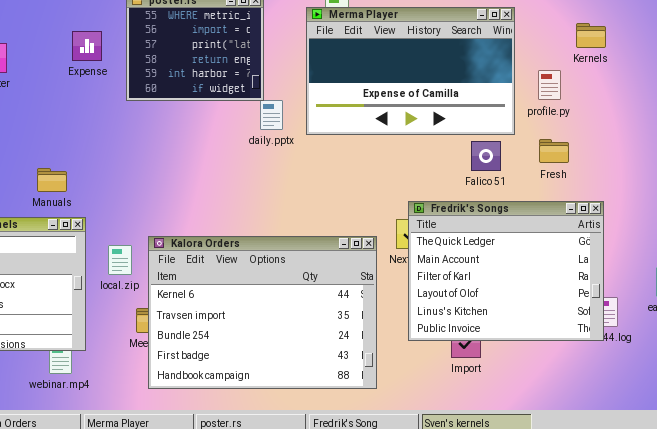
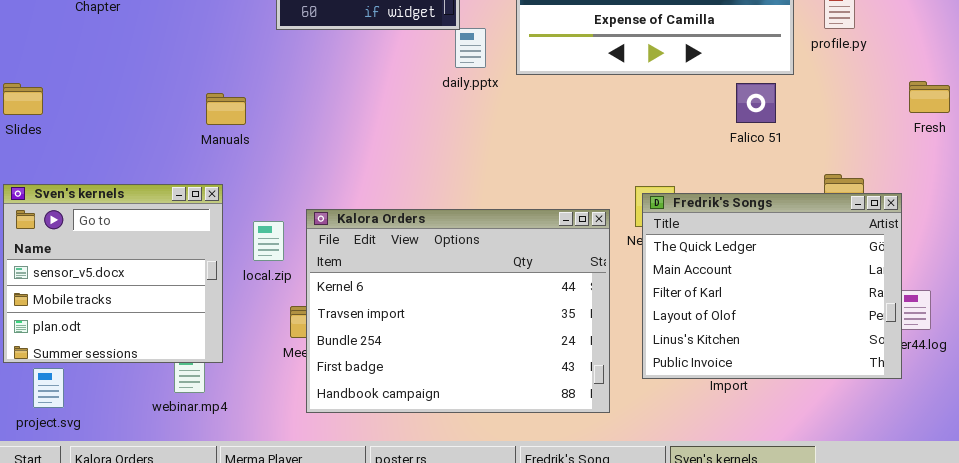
Fresh: [539,139,569,163] -> [909,81,950,113], moved
Manuals: [37,168,67,192] -> [206,93,246,125], moved
Fredrik's Songs: [408,201,604,341] -> [642,193,902,379], moved

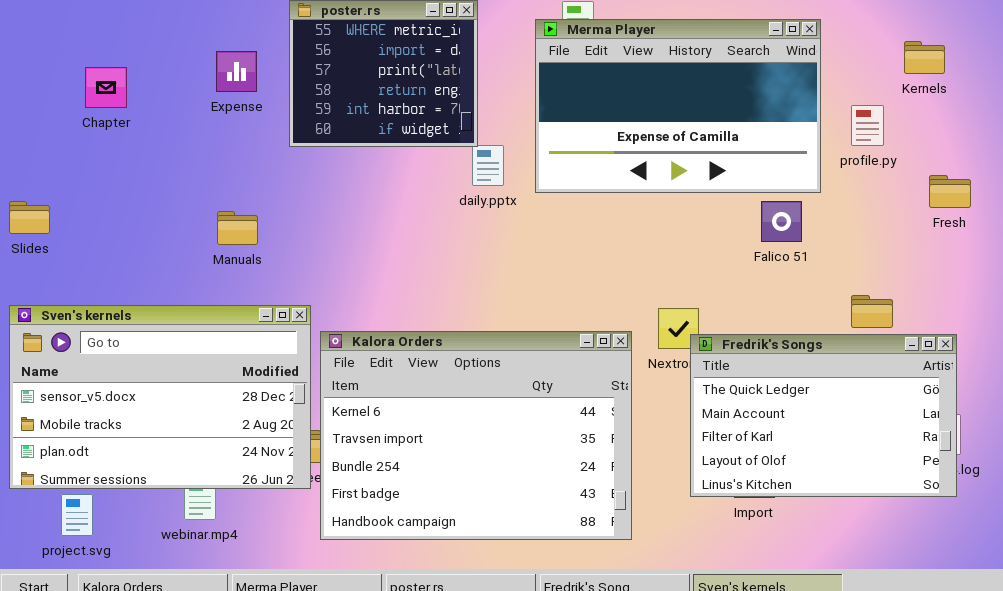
Fresh: [909,81,950,113] -> [929,175,971,208], moved
Sven's kernels: [3,184,223,363] -> [9,305,311,489], resized
Fredrik's Songs: [642,193,902,379] -> [690,334,957,497], moved, resized
project.svg: [33,368,64,408] -> [61,494,93,536], moved

